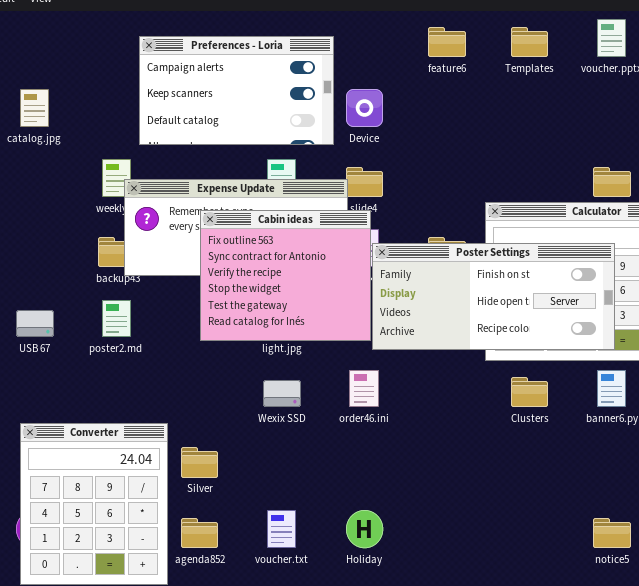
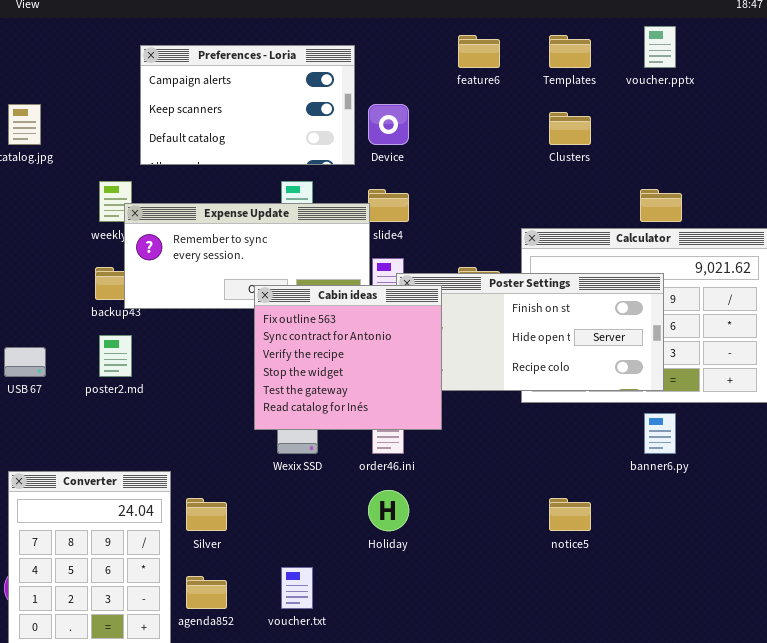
Cabin ideas: [200,210,371,341] -> [254,285,442,430], moved
Clusters: [511,377,548,407] -> [549,112,591,145], moved
Holiday: [346,510,383,548] -> [368,490,409,531], moved
notice5: [593,518,631,548] -> [549,498,591,531], moved

